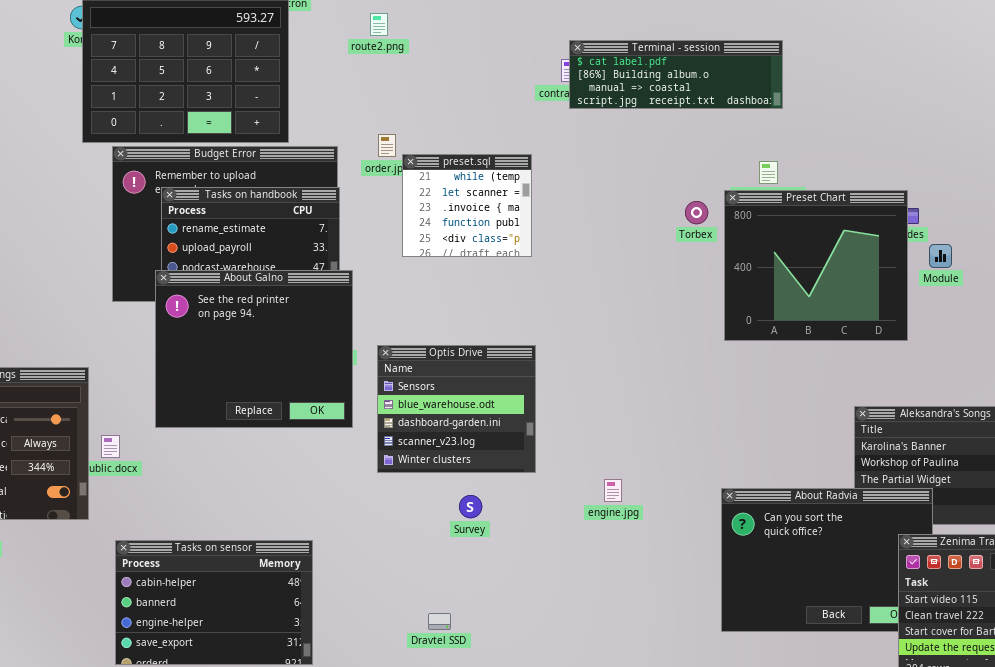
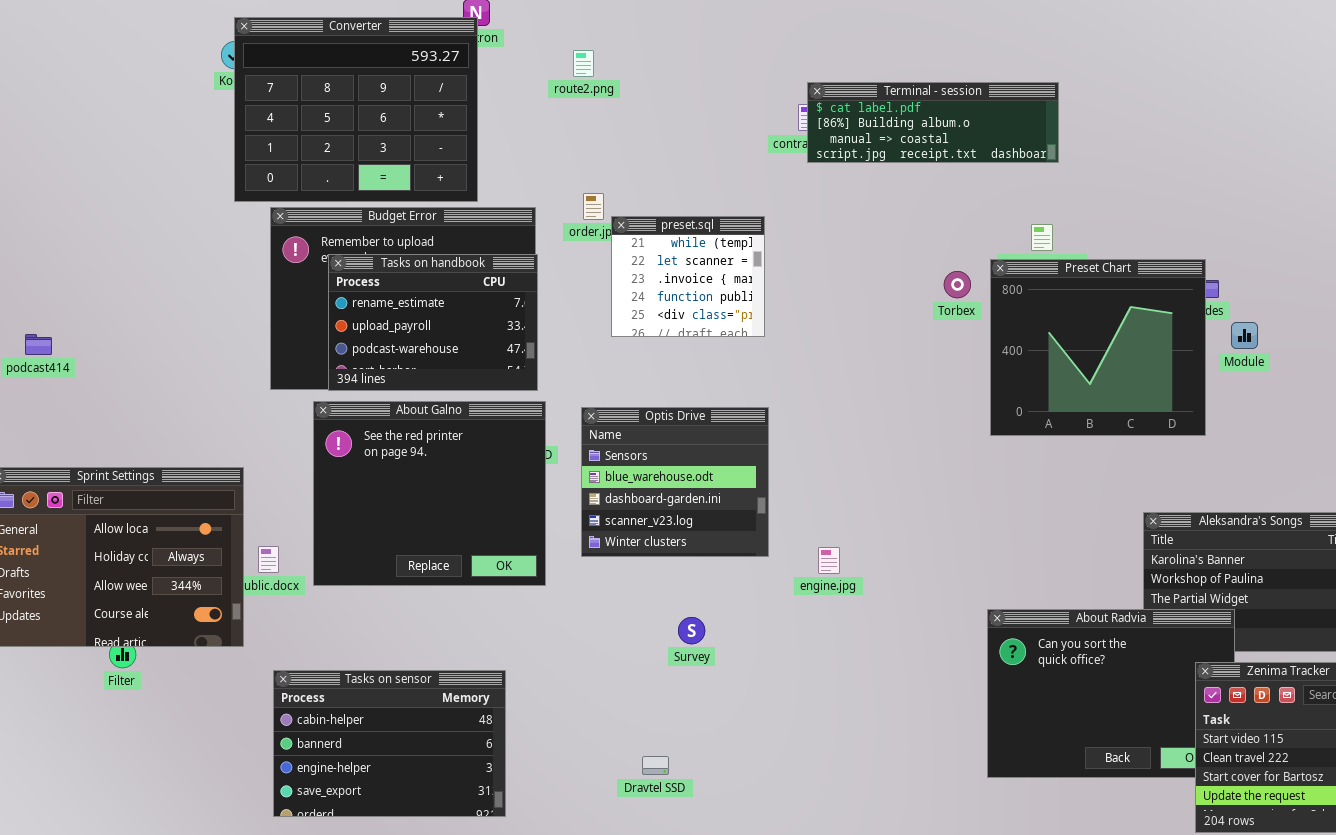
About Galno: [155,270,353,428] -> [313,401,546,586], moved
Optis Drive: [377,345,536,473] -> [581,407,769,557], moved
engine.jpg: [604,479,622,502] -> [818,547,840,574], moved

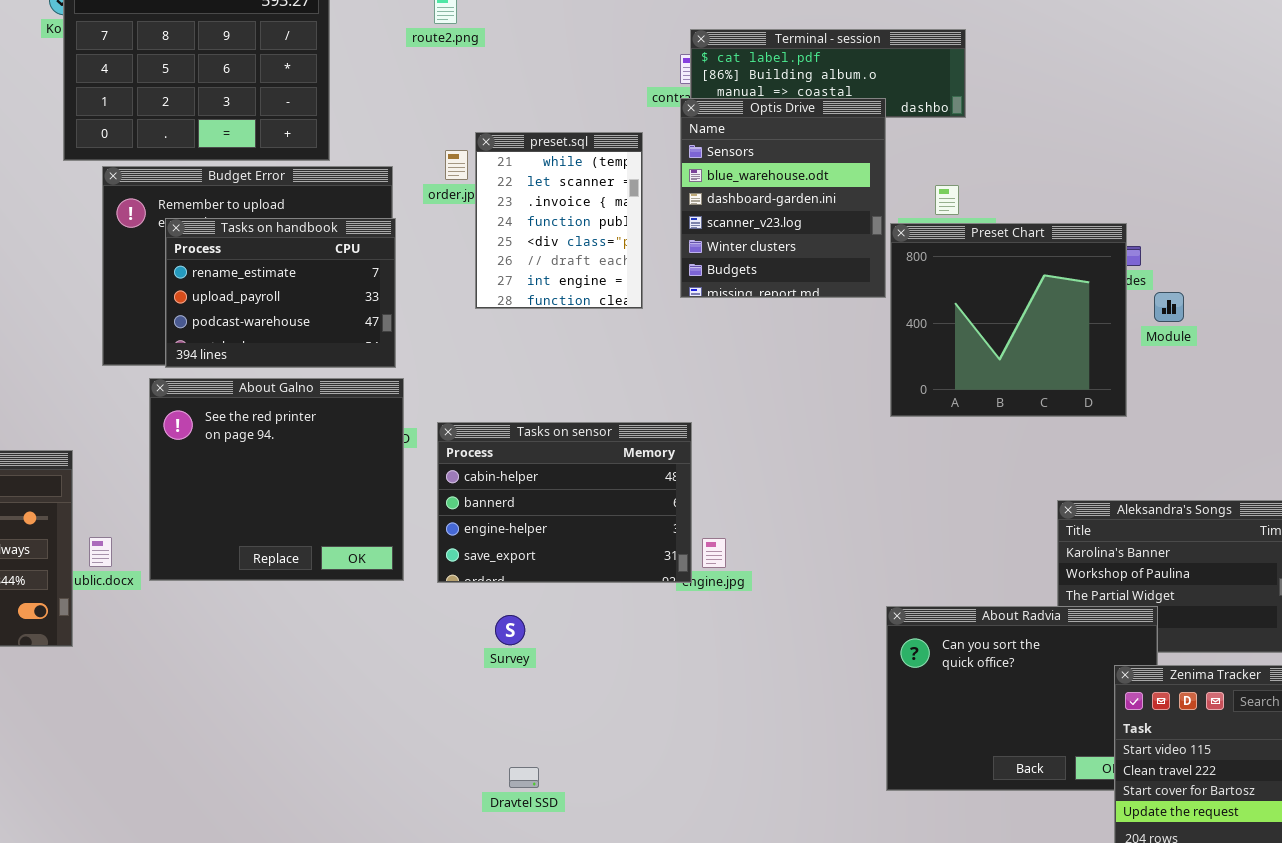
preset.sql: [611,216,765,337] -> [475,132,643,309], resized
Optis Drive: [581,407,769,557] -> [680,98,886,298], moved, resized
Survey: [678,617,705,644] -> [495,615,525,645], moved
Tasks on sensor: [273,670,506,817] -> [437,422,692,583], moved

